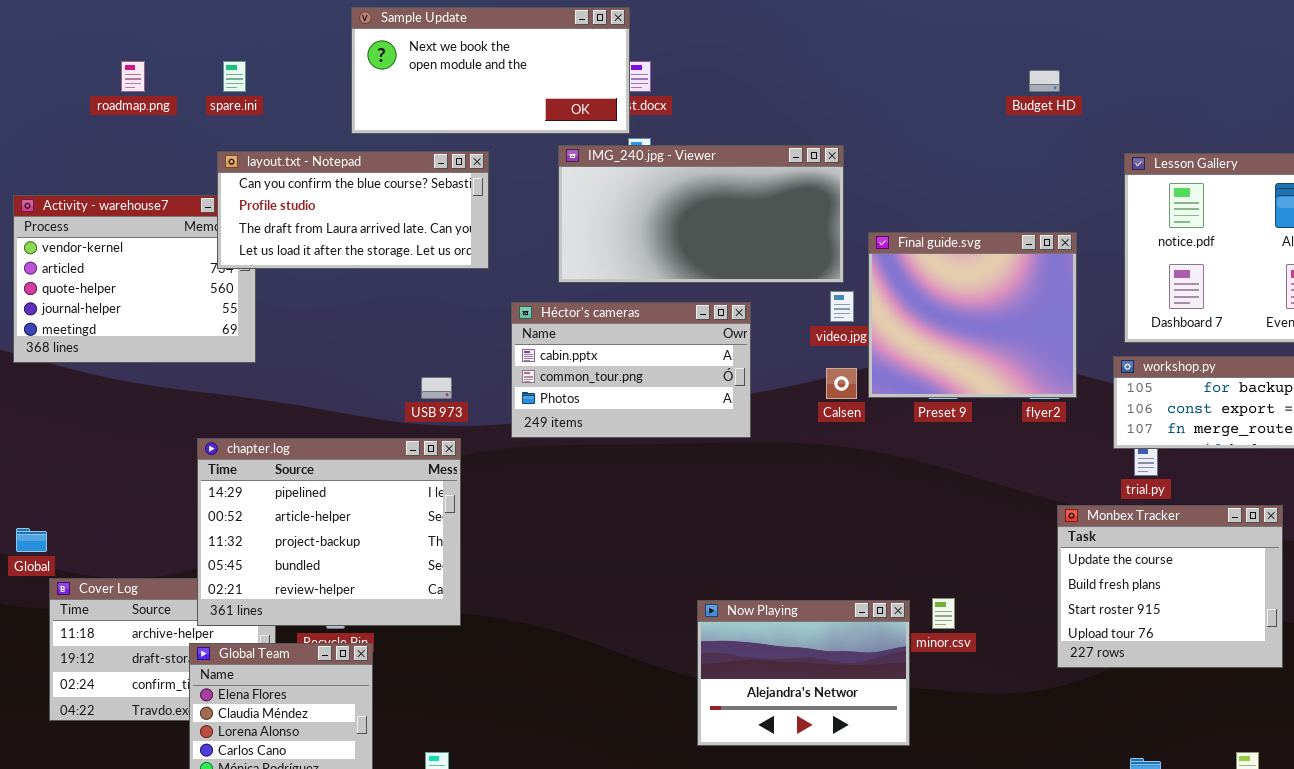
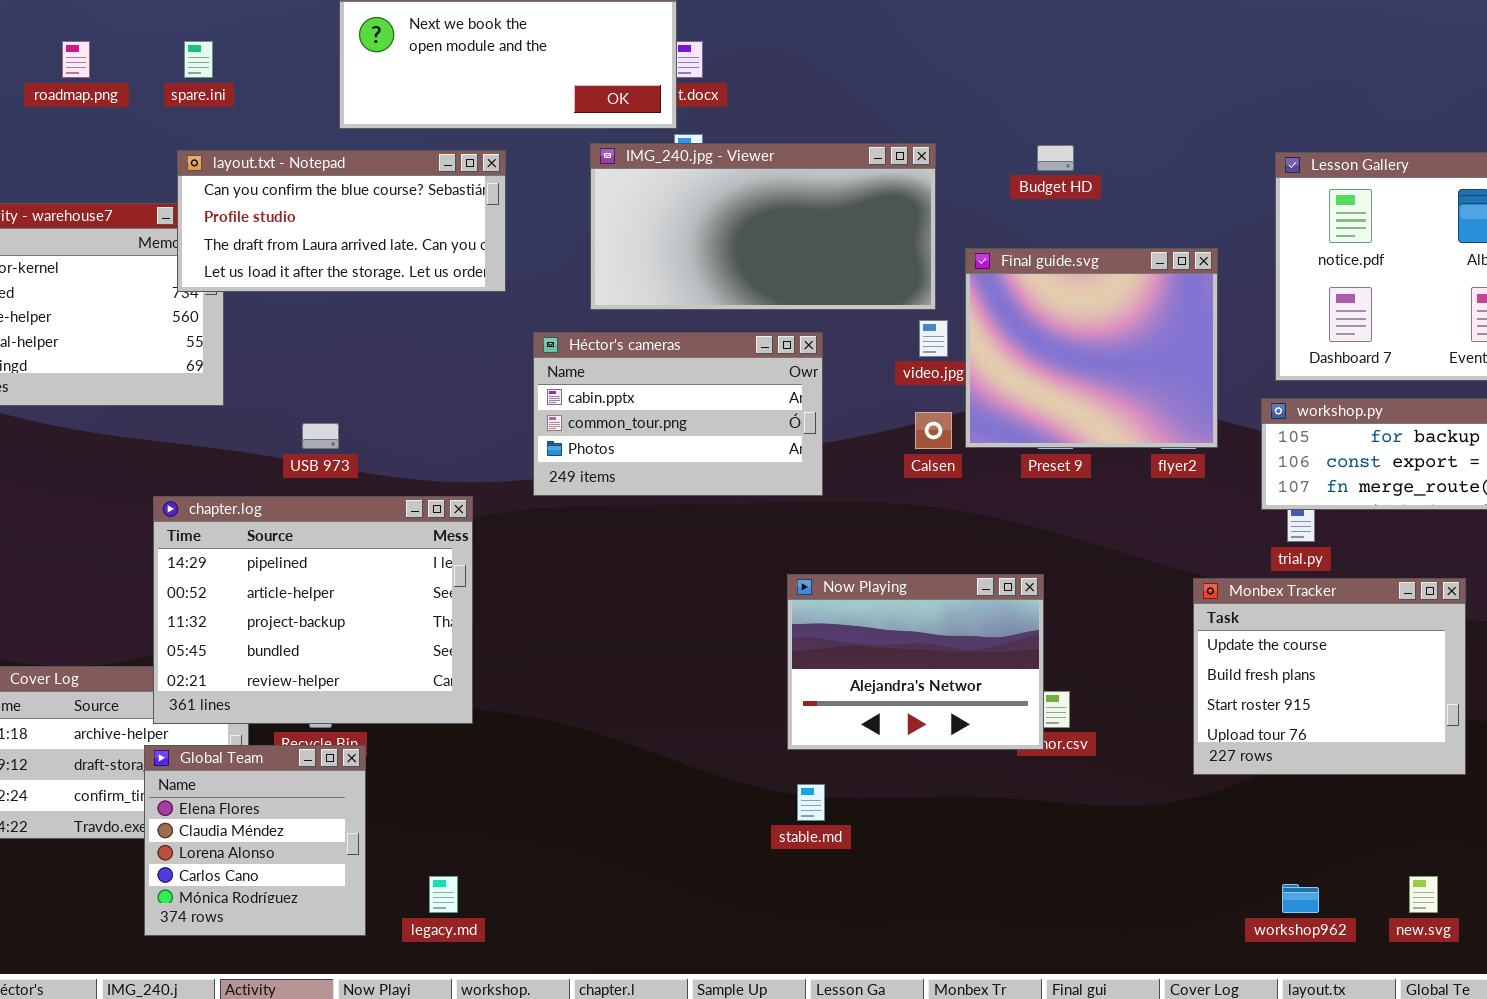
Budget HD: [1029,70,1060,92] -> [1037,145,1074,171], moved
USB 973: [421,377,452,399] -> [302,423,339,449], moved
Now Playing: [697,600,910,746] -> [787,574,1044,750], moved

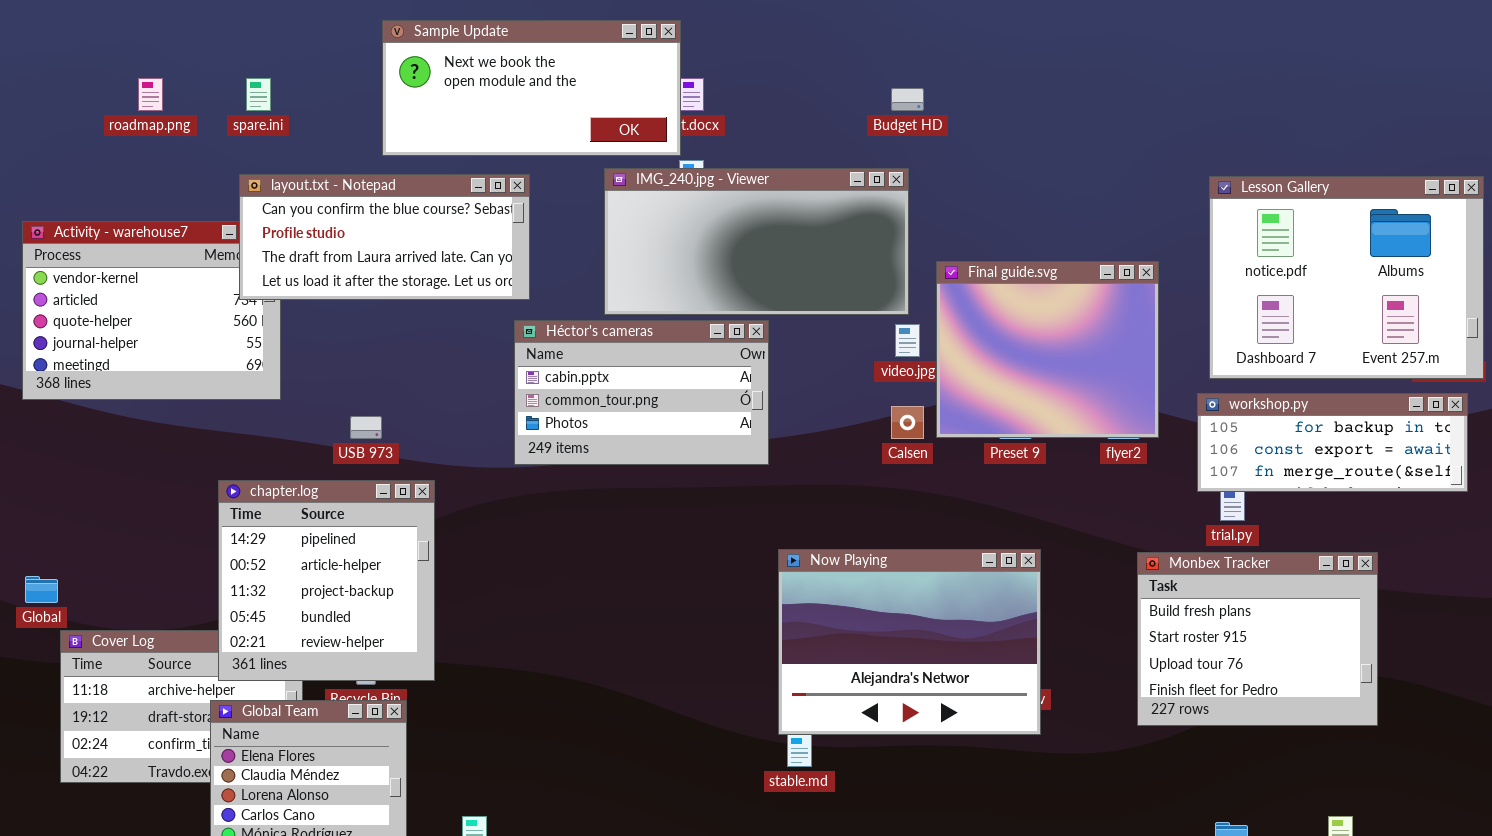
Budget HD: [1037,145,1074,171] -> [891,88,924,111], moved
Héctor's cameras: [533,332,823,496] -> [514,320,769,465], moved
chapter.log: [153,496,473,724] -> [218,480,435,681], resized
Now Playing: [787,574,1044,750] -> [778,549,1041,735], resized
Monbex Tracker: [1193,578,1466,775] -> [1137,552,1378,726], scrolled down 1 row

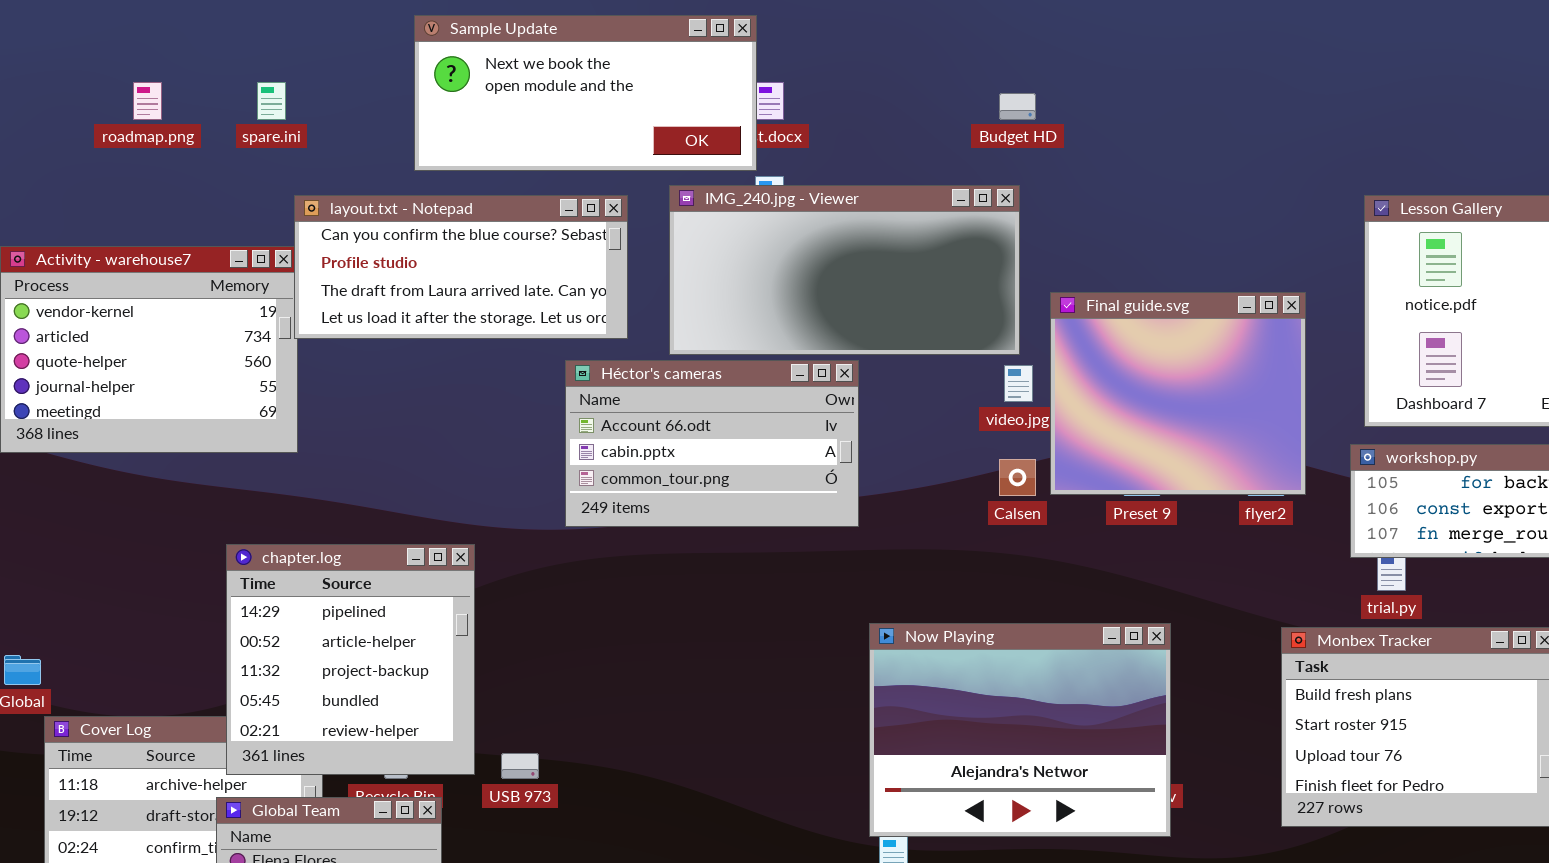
layout.txt - Notepad: [239,174,530,300] -> [294,195,628,339], moved
Héctor's cameras: [514,320,769,465] -> [565,360,859,527], scrolled up 1 row
USB 973: [350,416,382,439] -> [501,753,539,779], moved

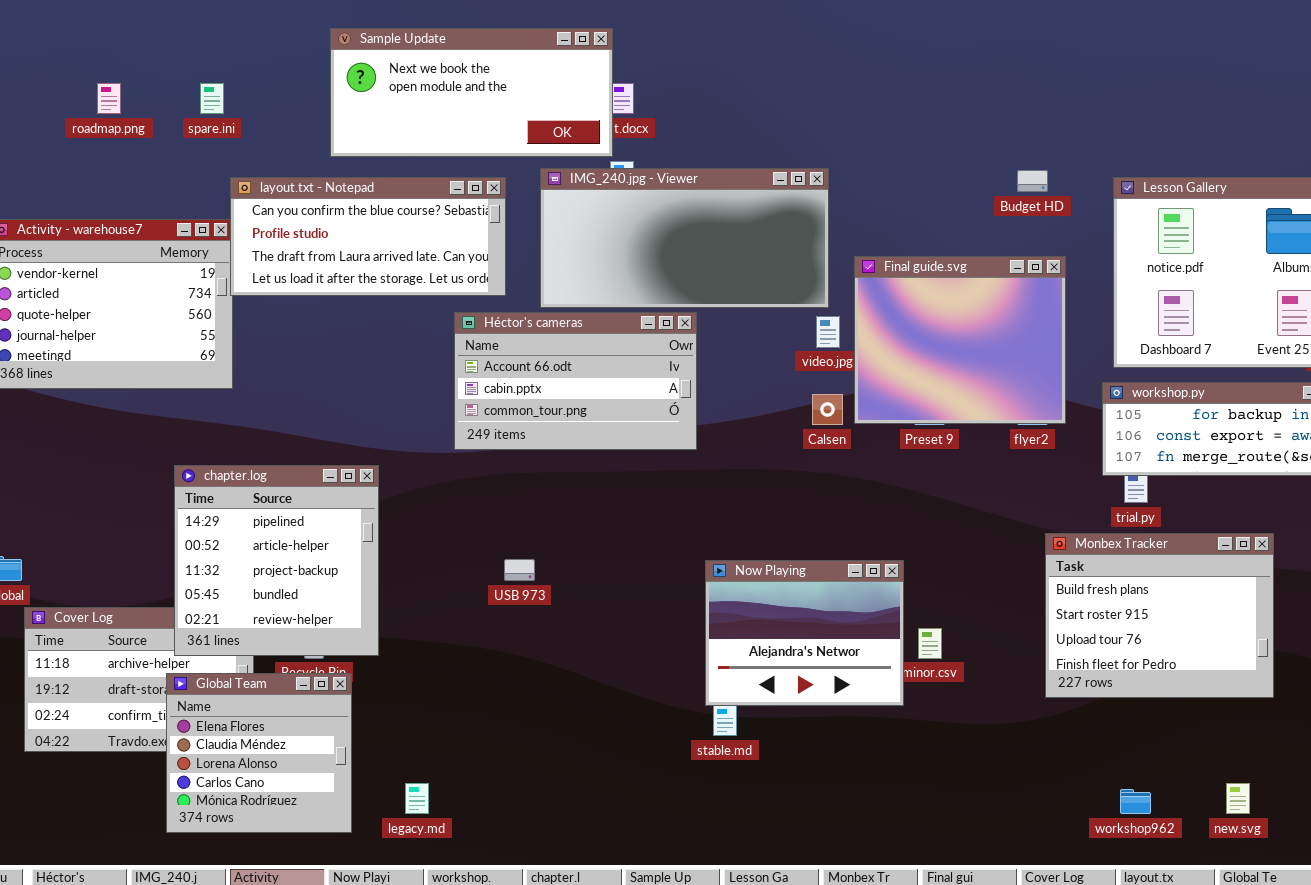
Budget HD: [999,93,1036,120] -> [1017,170,1048,192], moved
Now Playing: [869,623,1171,837] -> [705,560,904,706], resized
USB 973: [501,753,539,779] -> [504,559,535,581], moved

